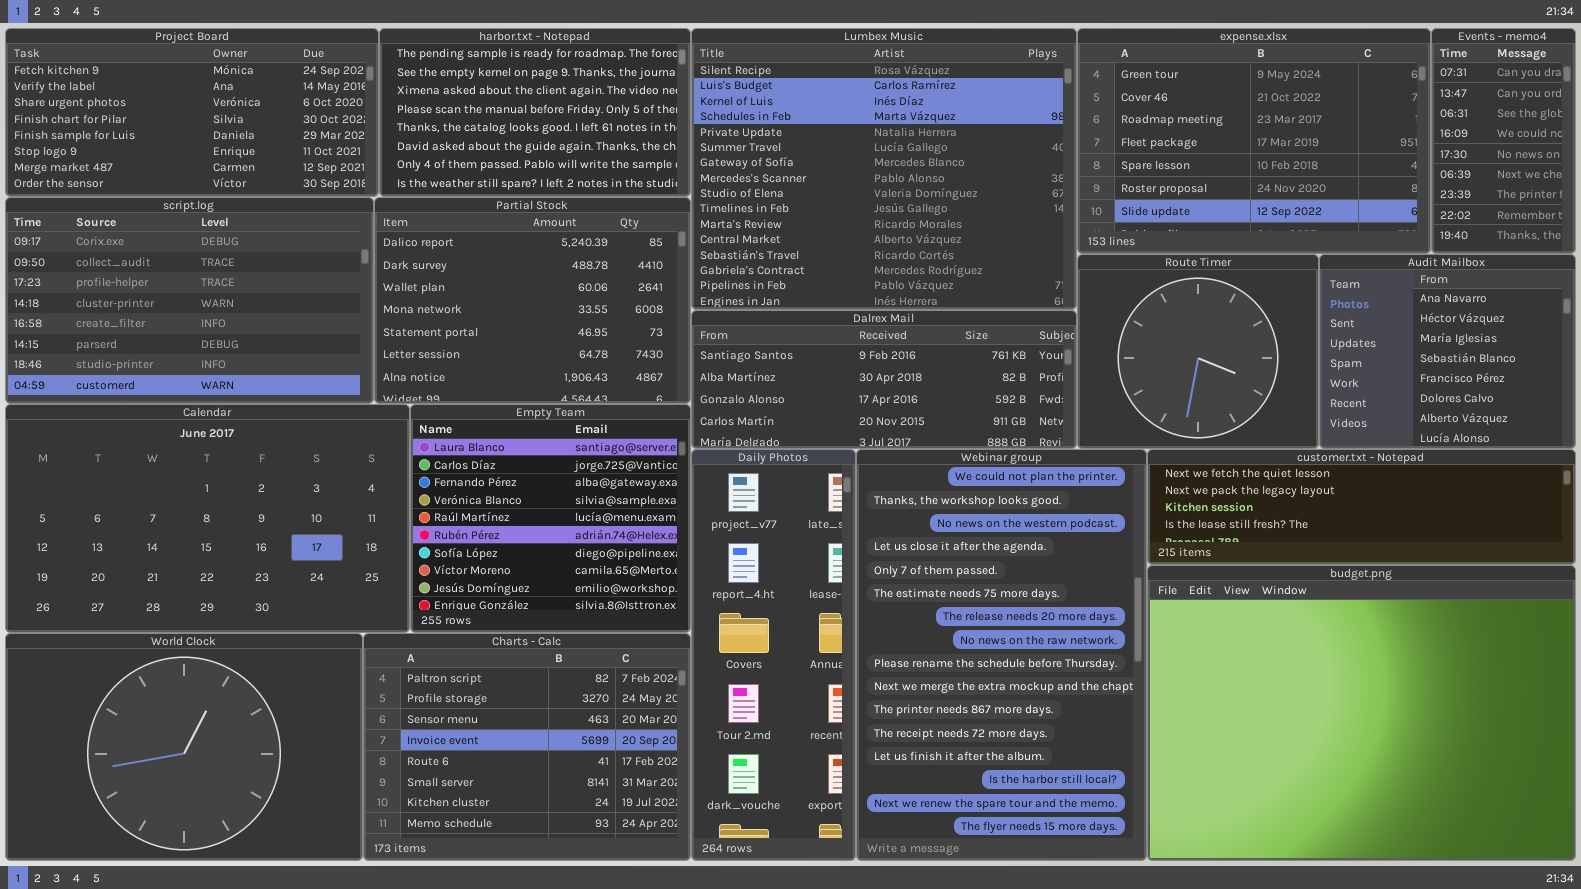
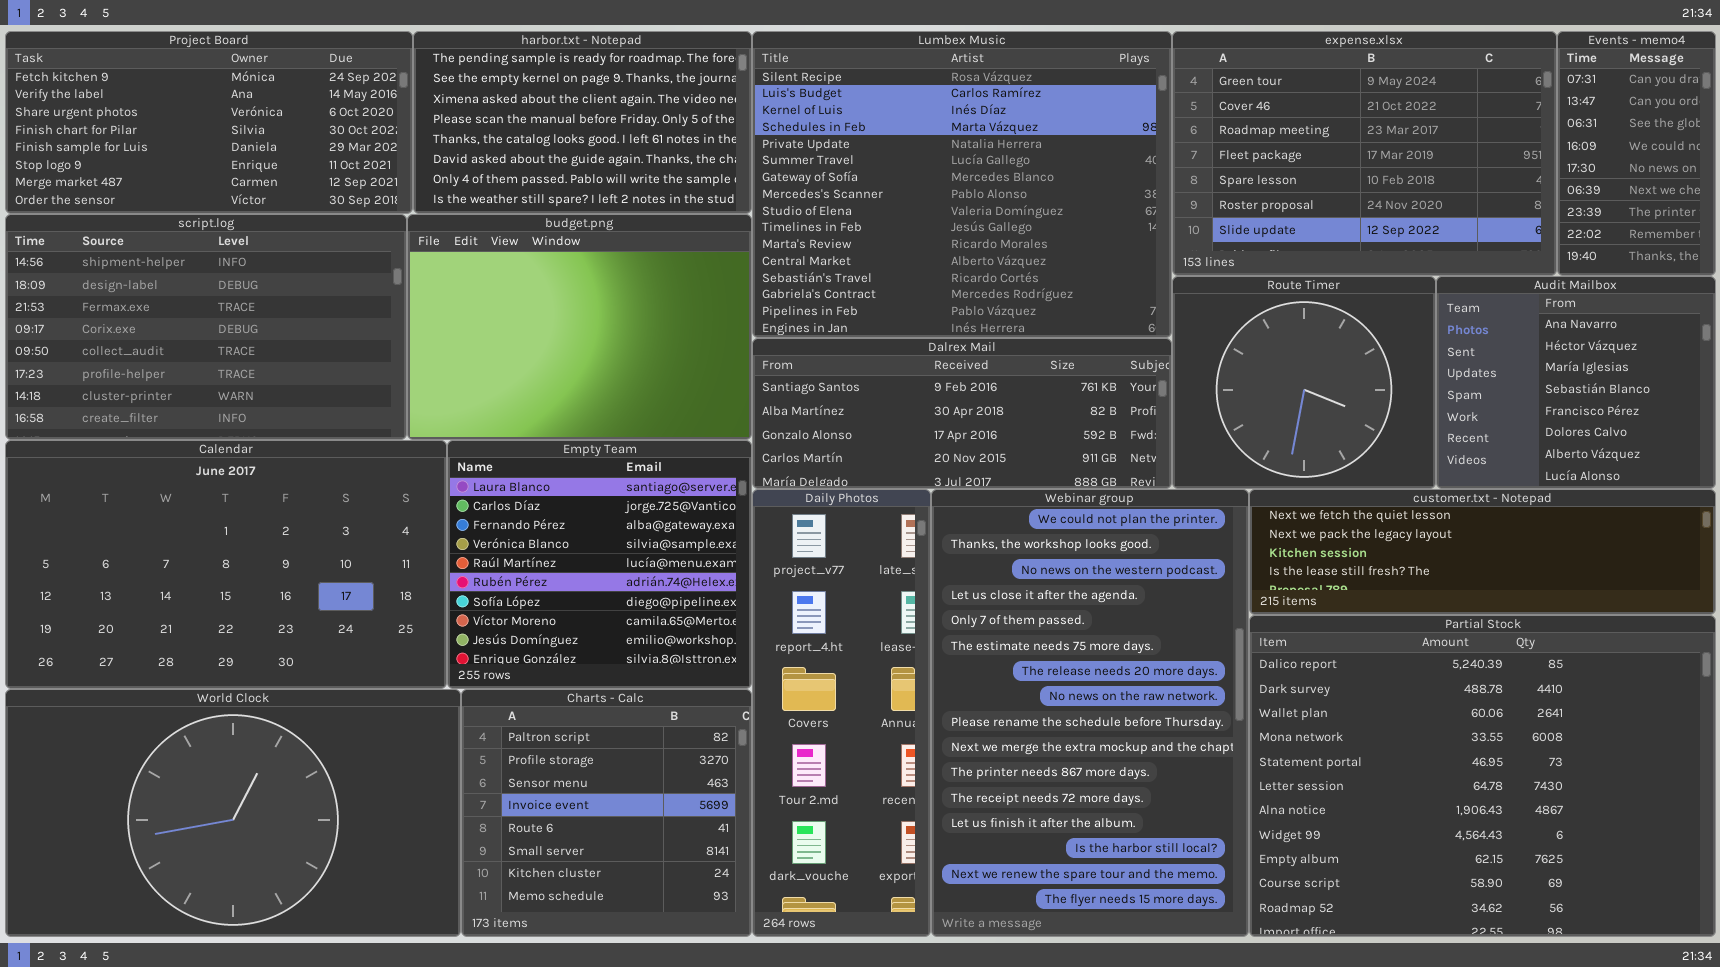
script.log: [5,197,374,404] -> [5,214,407,440], scrolled up 3 rows
Partial Stock: [374,197,691,404] -> [1249,615,1716,937], moved, resized
budget.png: [1147,565,1576,861] -> [407,214,752,440], moved, resized
World Clock: [5,633,363,861] -> [5,689,461,937], resized
Charts - Calc: [363,633,691,861] -> [461,689,752,937], resized

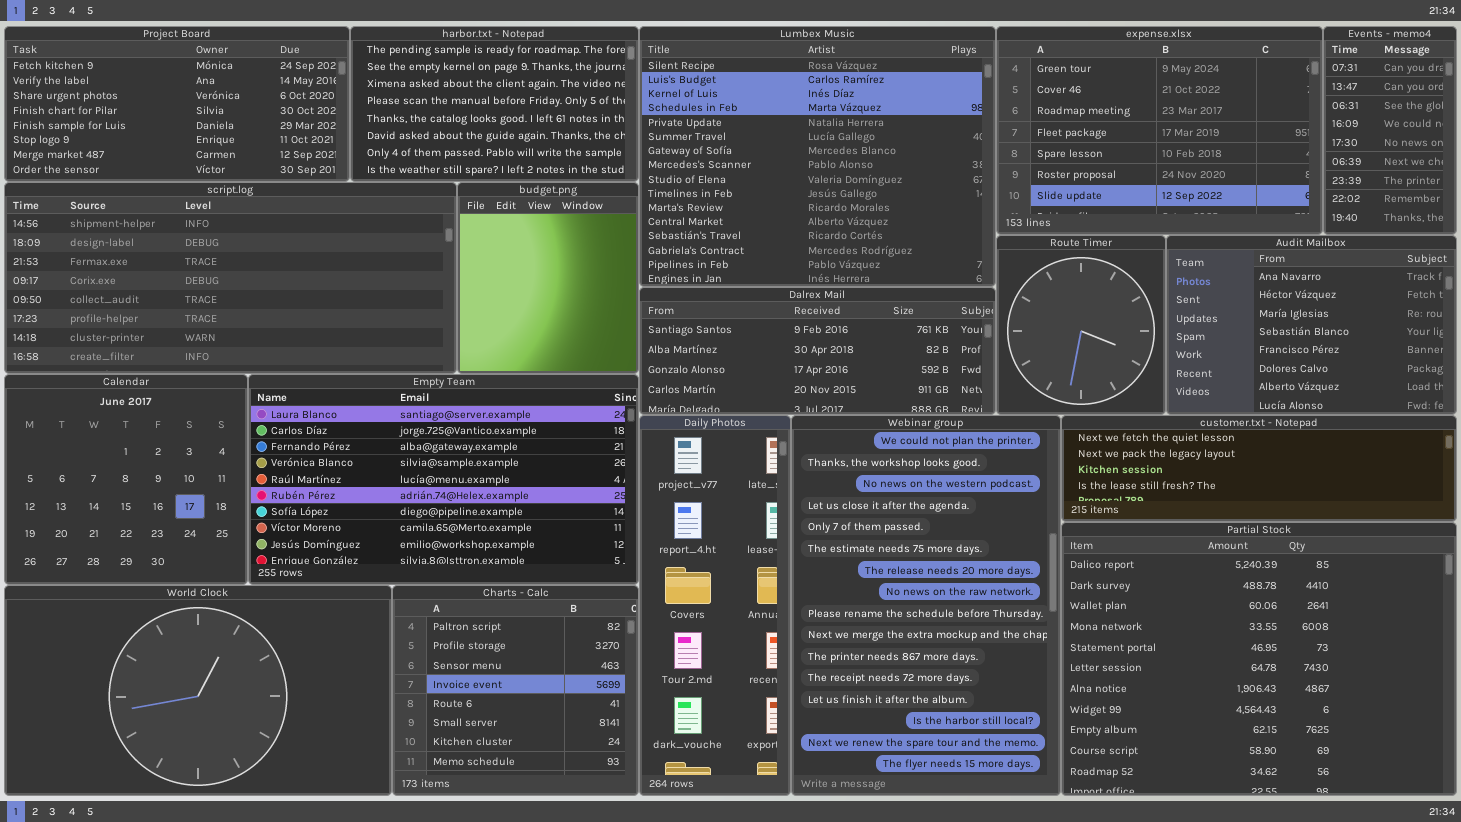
script.log: [5,214,407,440] -> [4,182,457,374], resized
budget.png: [407,214,752,440] -> [457,182,639,374], resized
Route Timer: [1172,276,1436,489] -> [996,235,1166,415], resized
Audit Mailbox: [1436,276,1716,489] -> [1166,235,1457,415], resized
Calendar: [5,440,447,689] -> [4,374,248,585], resized
Empty Team: [447,440,752,689] -> [248,374,639,585], resized

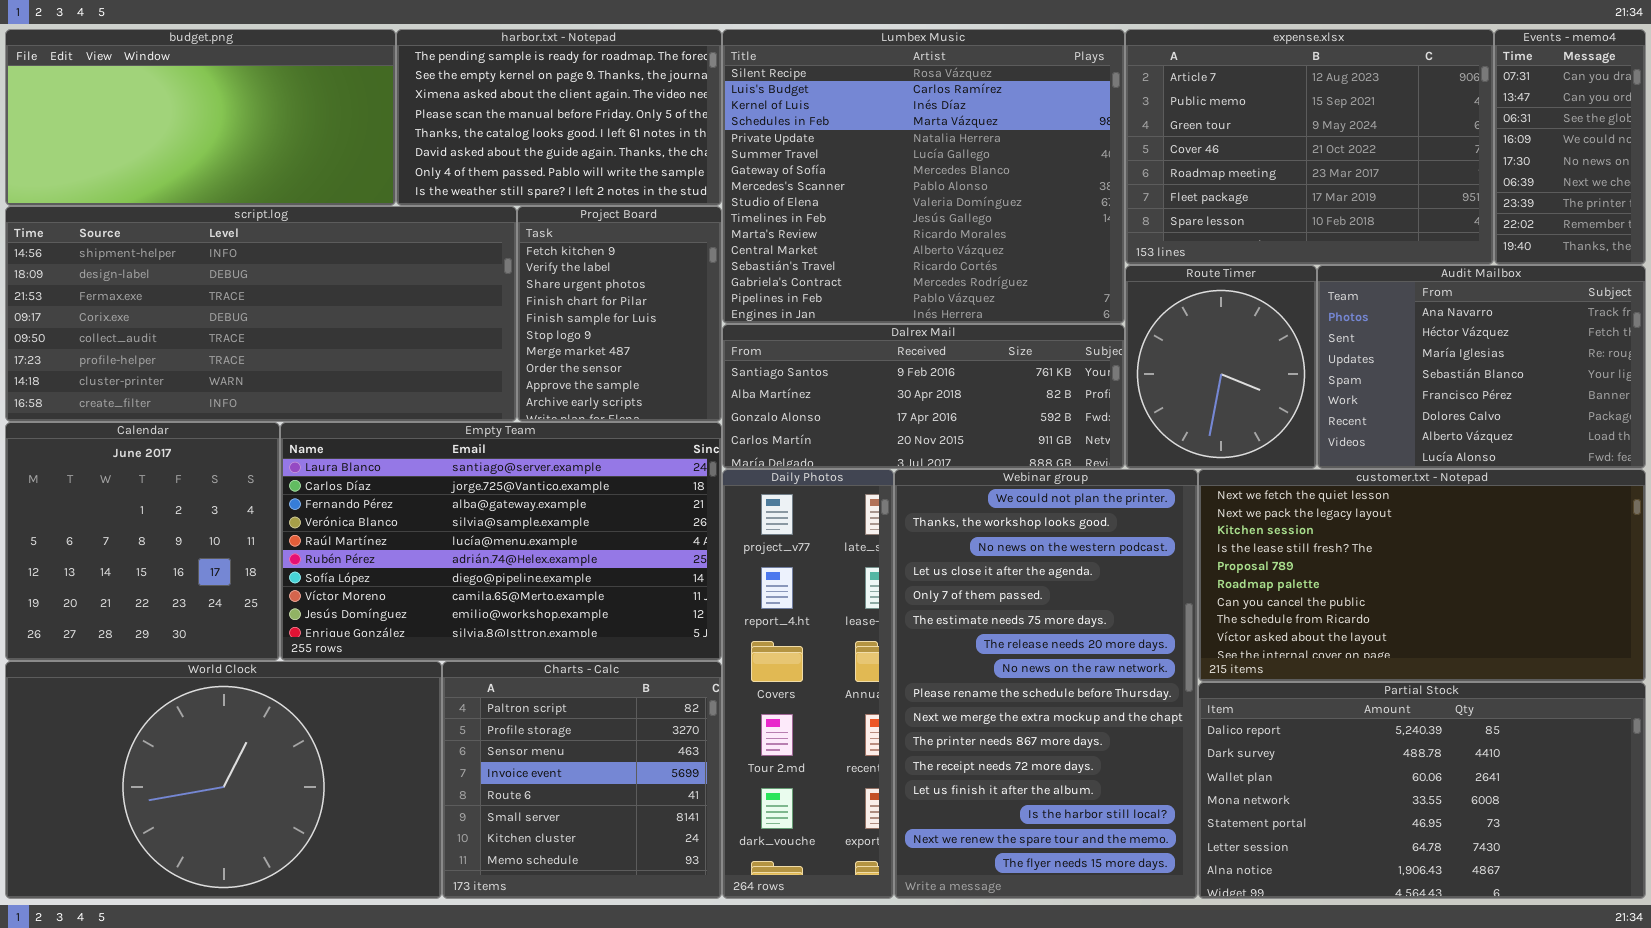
Project Board: [4,26,350,182] -> [517,206,722,422], moved, resized
expense.xlsx: [996,26,1323,235] -> [1125,29,1494,265], scrolled up 2 rows
budget.png: [457,182,639,374] -> [5,29,396,206], moved, resized
customer.txt - Notepad: [1061,415,1457,522] -> [1198,469,1646,682], resized
Partial Stock: [1061,522,1457,796] -> [1198,682,1646,899], resized

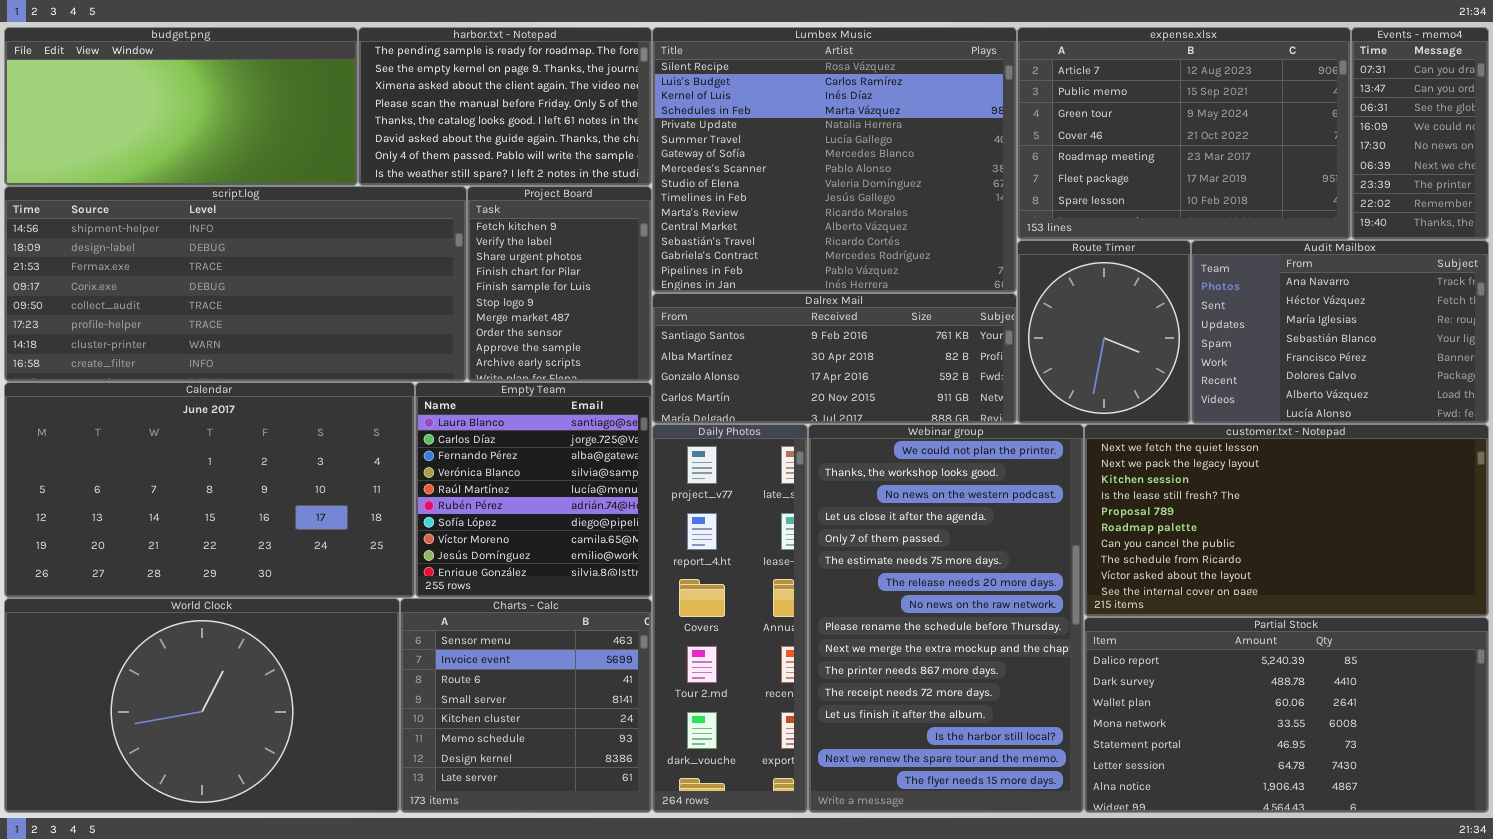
Calendar: [5,422,280,661] -> [4,382,415,598], resized
Empty Team: [280,422,722,661] -> [415,382,652,598], resized
Charts - Calc: [442,661,722,899] -> [400,598,652,813], scrolled down 2 rows

